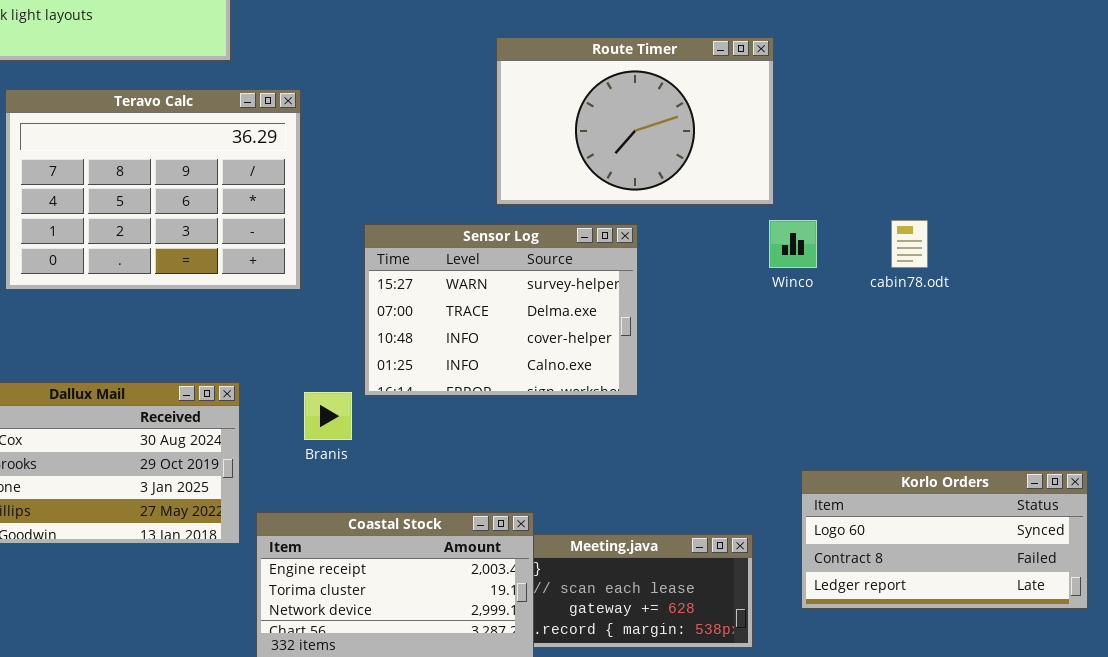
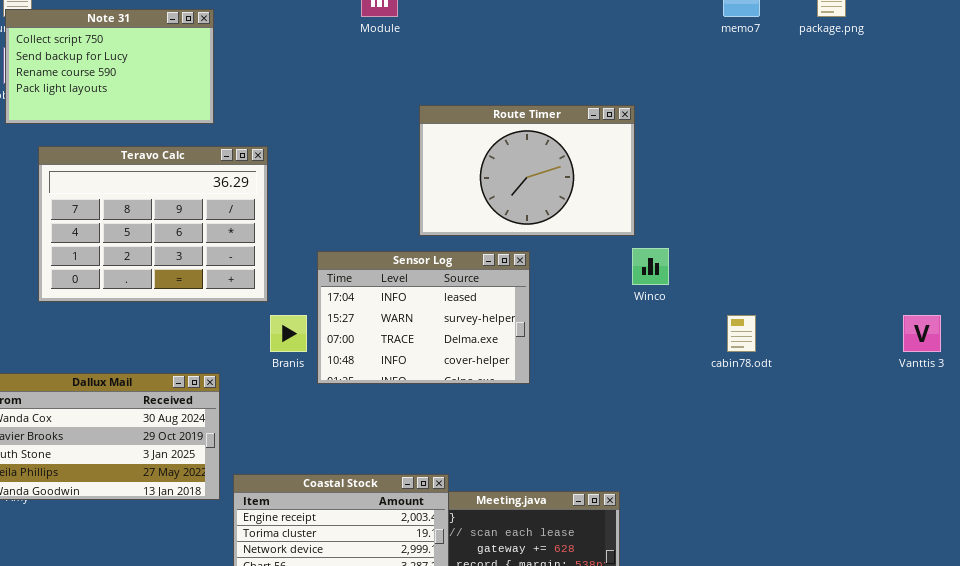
cabin78.odt: [891,220,928,268] -> [727,315,756,352], moved
Sensor Log: [364,224,638,396] -> [317,251,530,384], scrolled up 1 row
Branis: [304,392,352,440] -> [270,315,307,352], moved
Korlo Orders: [801,470,1088,609] -> none, closed

